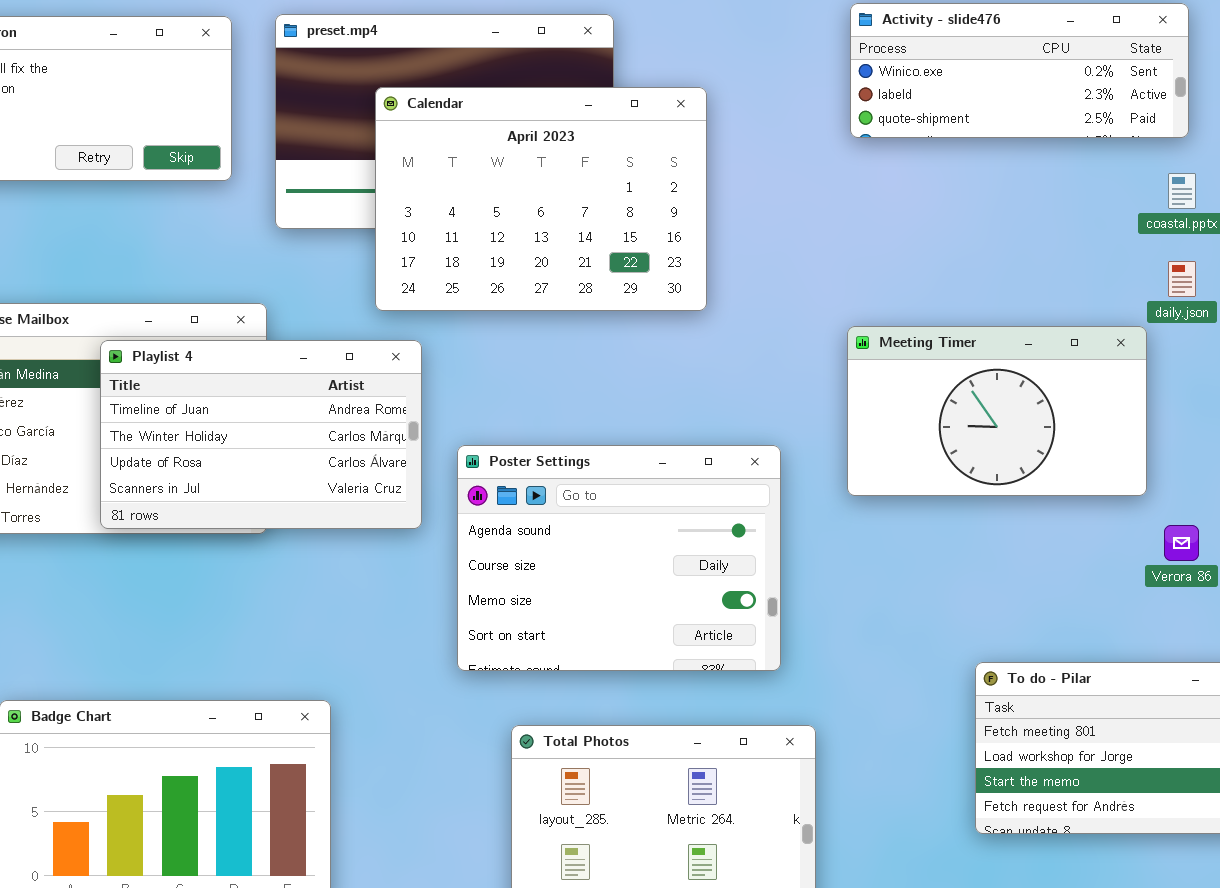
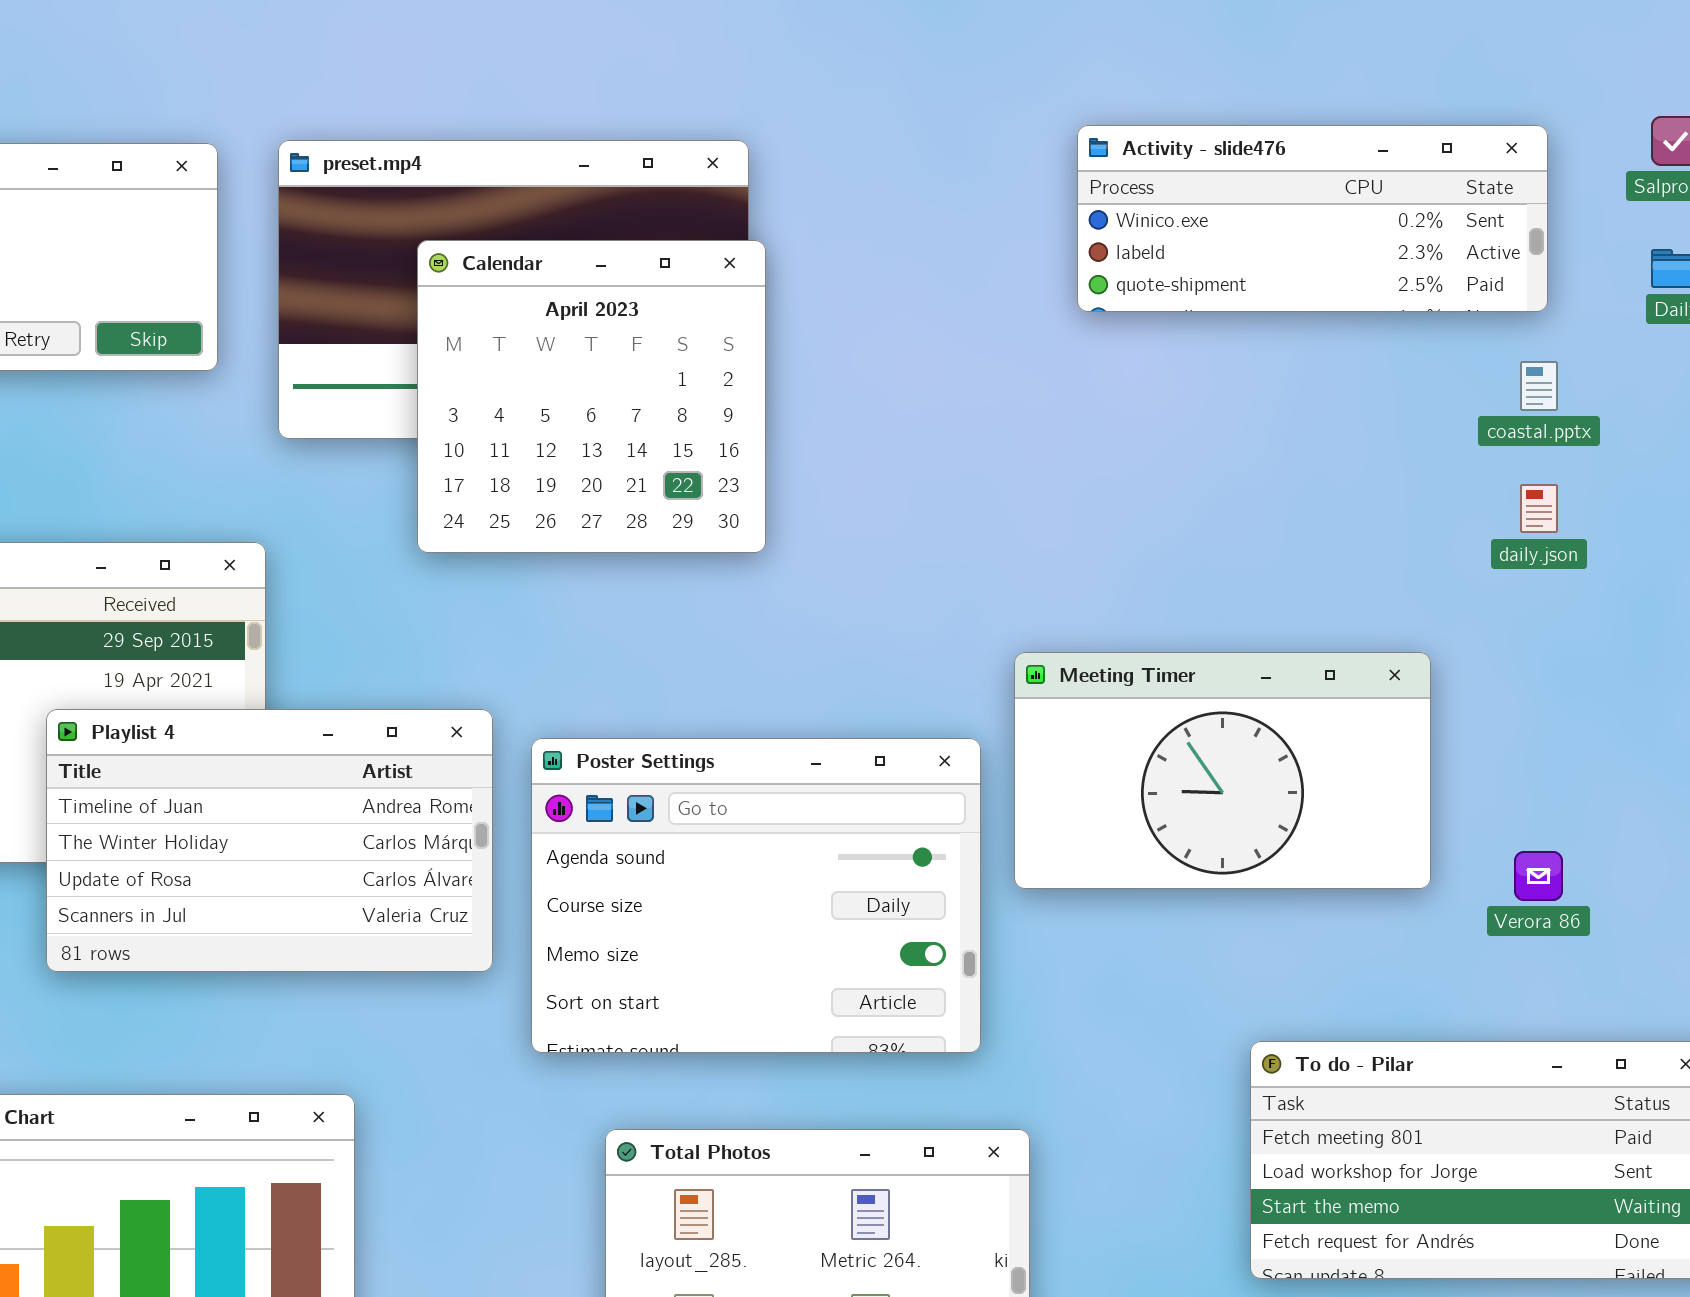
Calendar: [375,87,707,311] -> [417,240,766,553], resized
Meeting Timer: [847,326,1147,496] -> [1014,652,1431,889], moved
Playlist 4: [100,340,422,529] -> [46,709,493,972], moved

